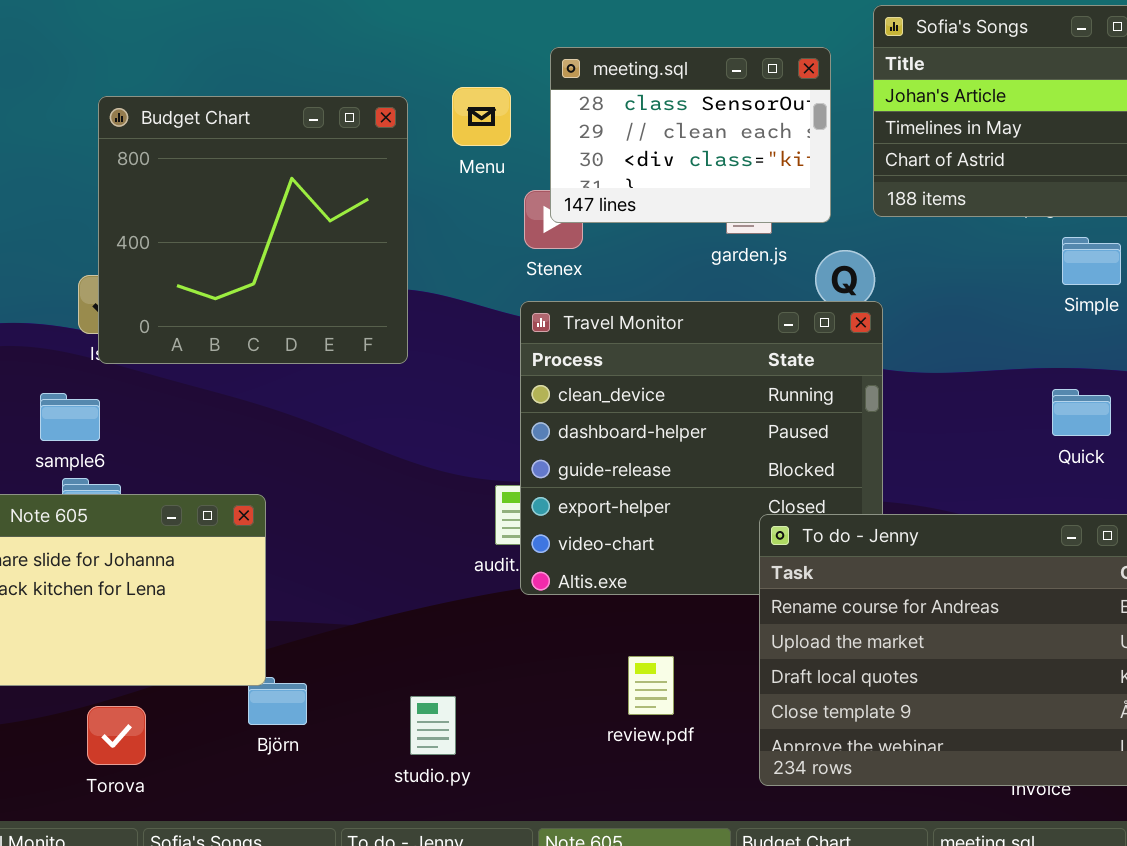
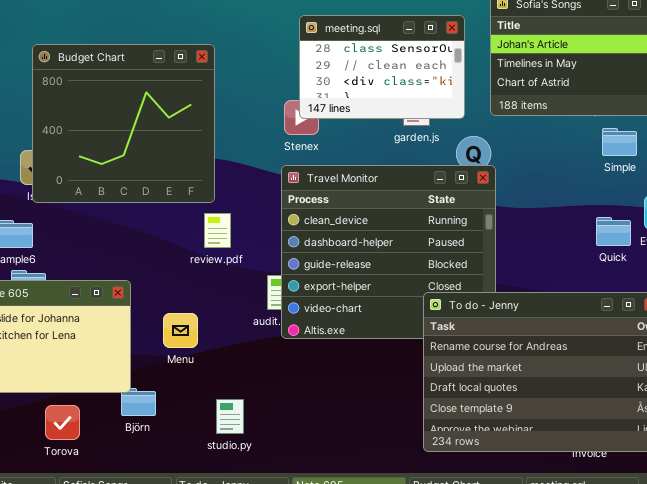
Menu: [452,87,511,146] -> [163,313,198,348], moved
review.pdf: [628,656,674,715] -> [204,213,231,248], moved
Torova: [87,706,146,765] -> [45,405,80,440], moved

